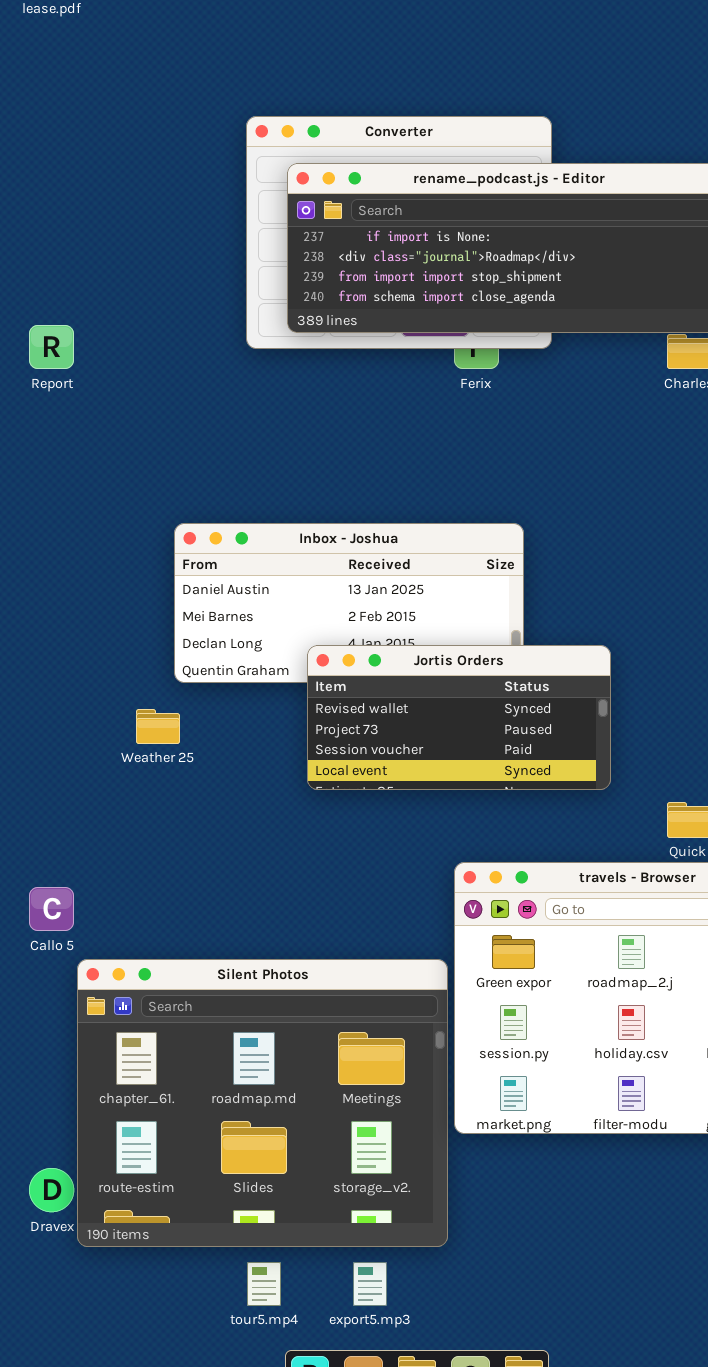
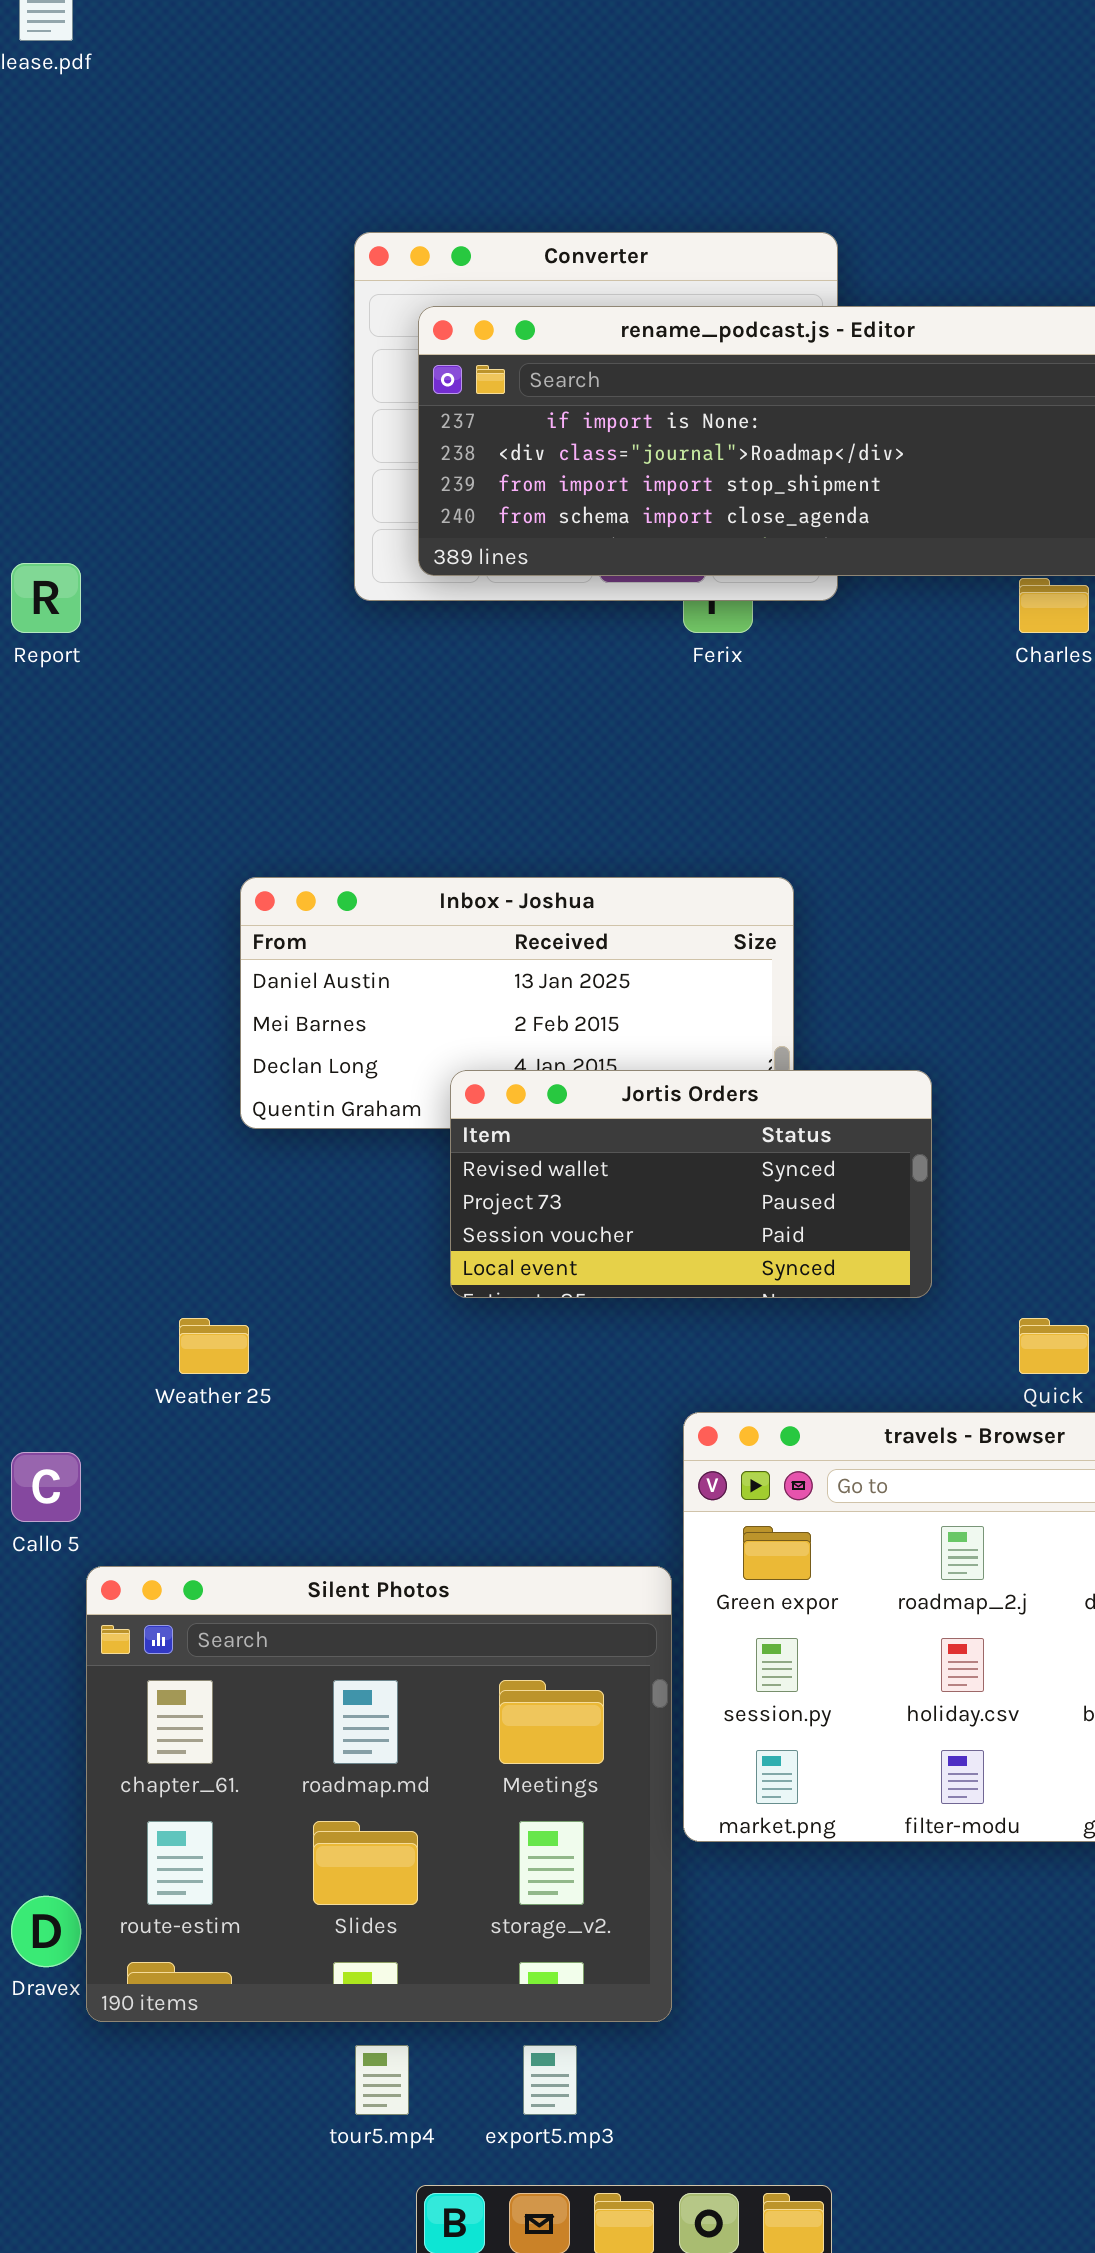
Weather 25: [136,709,180,744] -> [179,1318,249,1374], moved

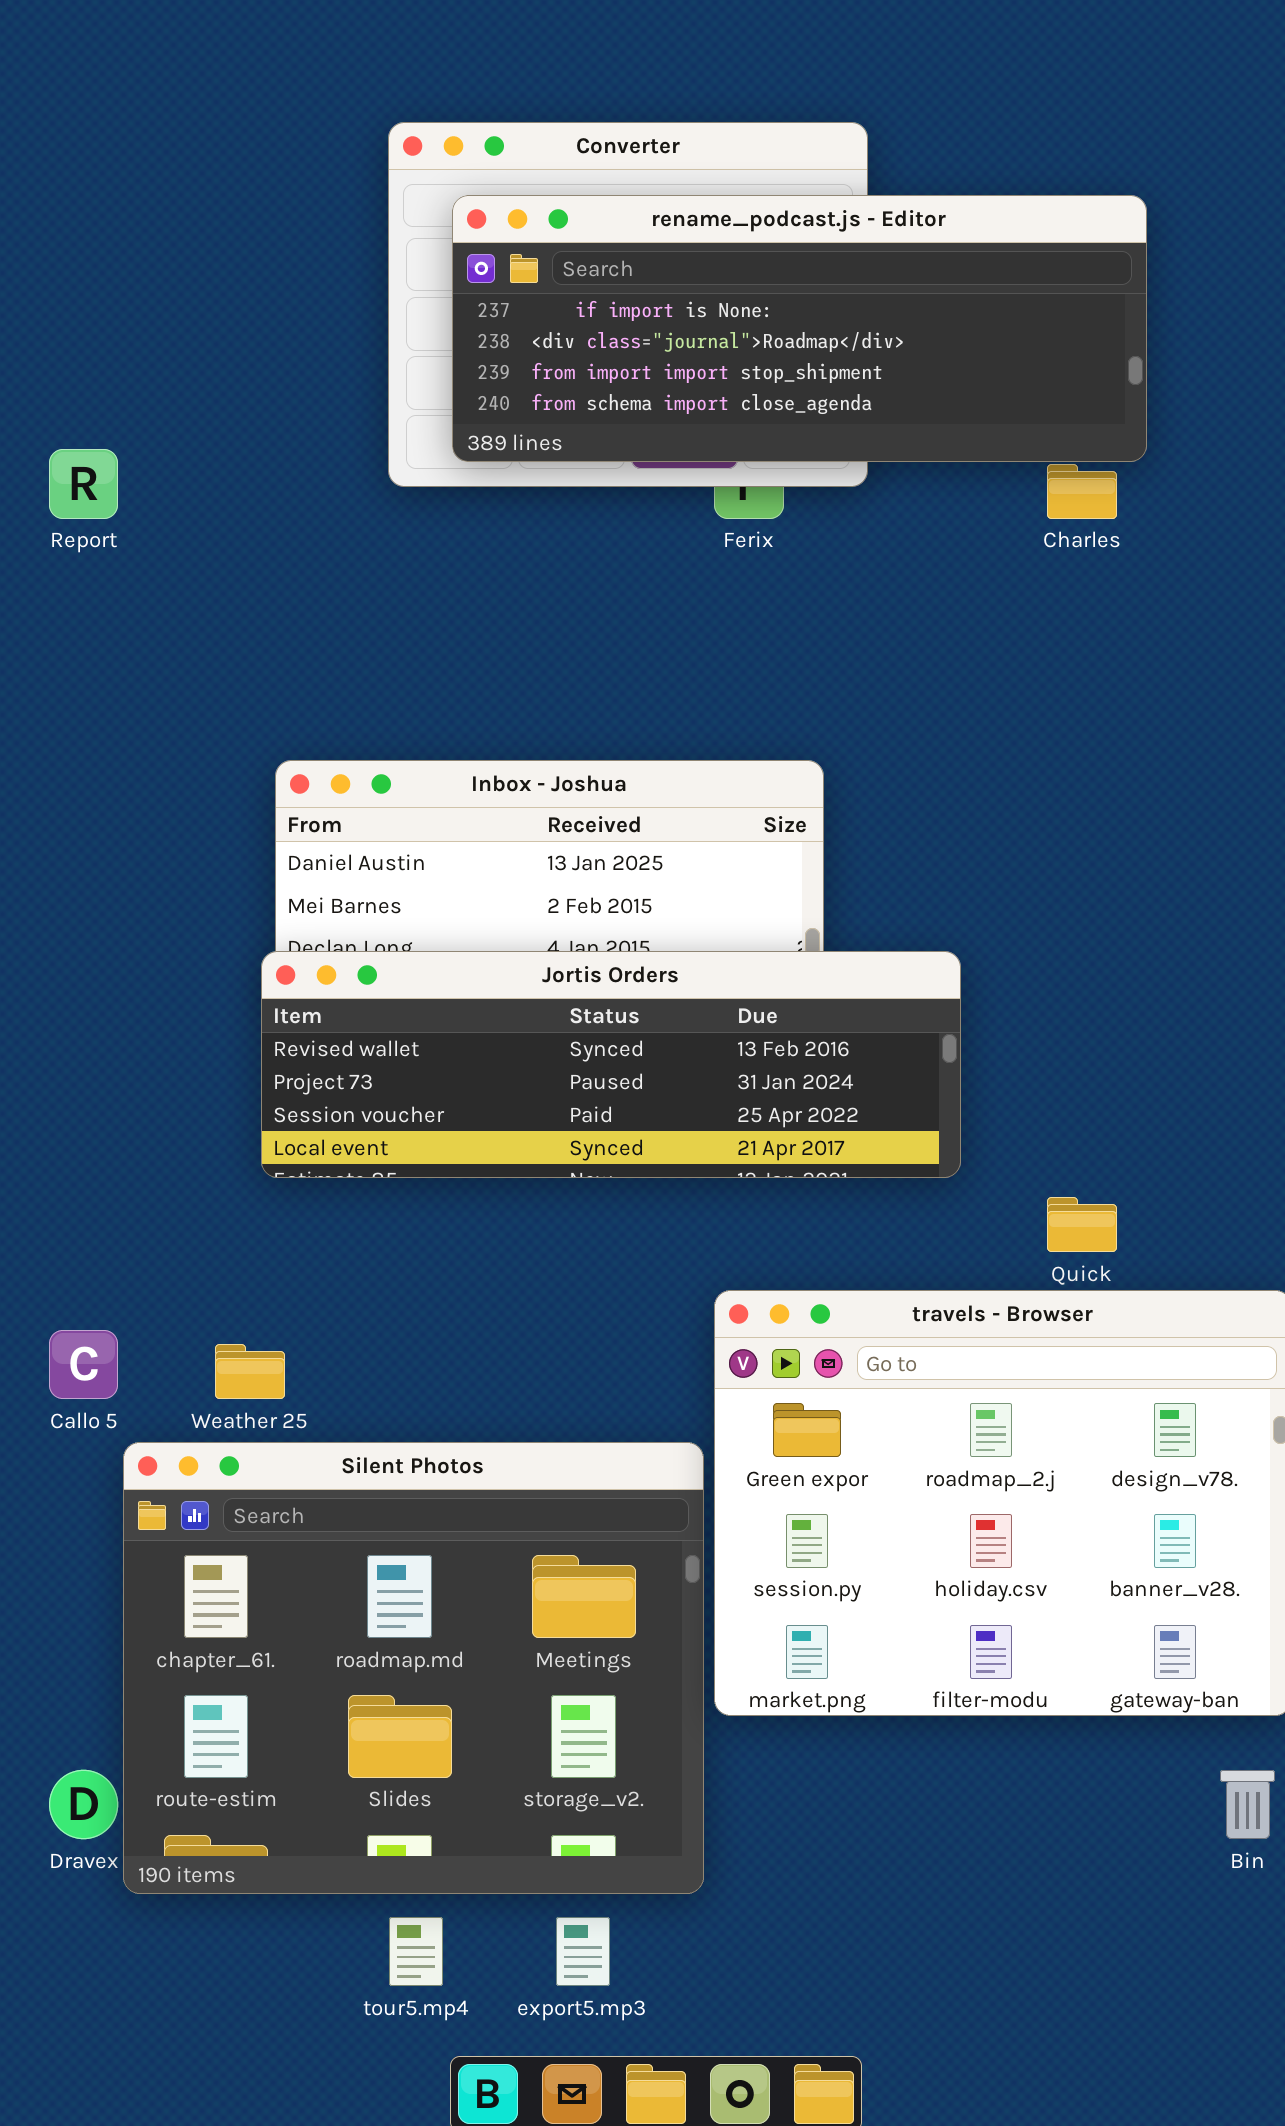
Jortis Orders: [450,1070,932,1298] -> [261,951,961,1178], resized
Weather 25: [179,1318,249,1374] -> [215,1344,285,1399], moved

